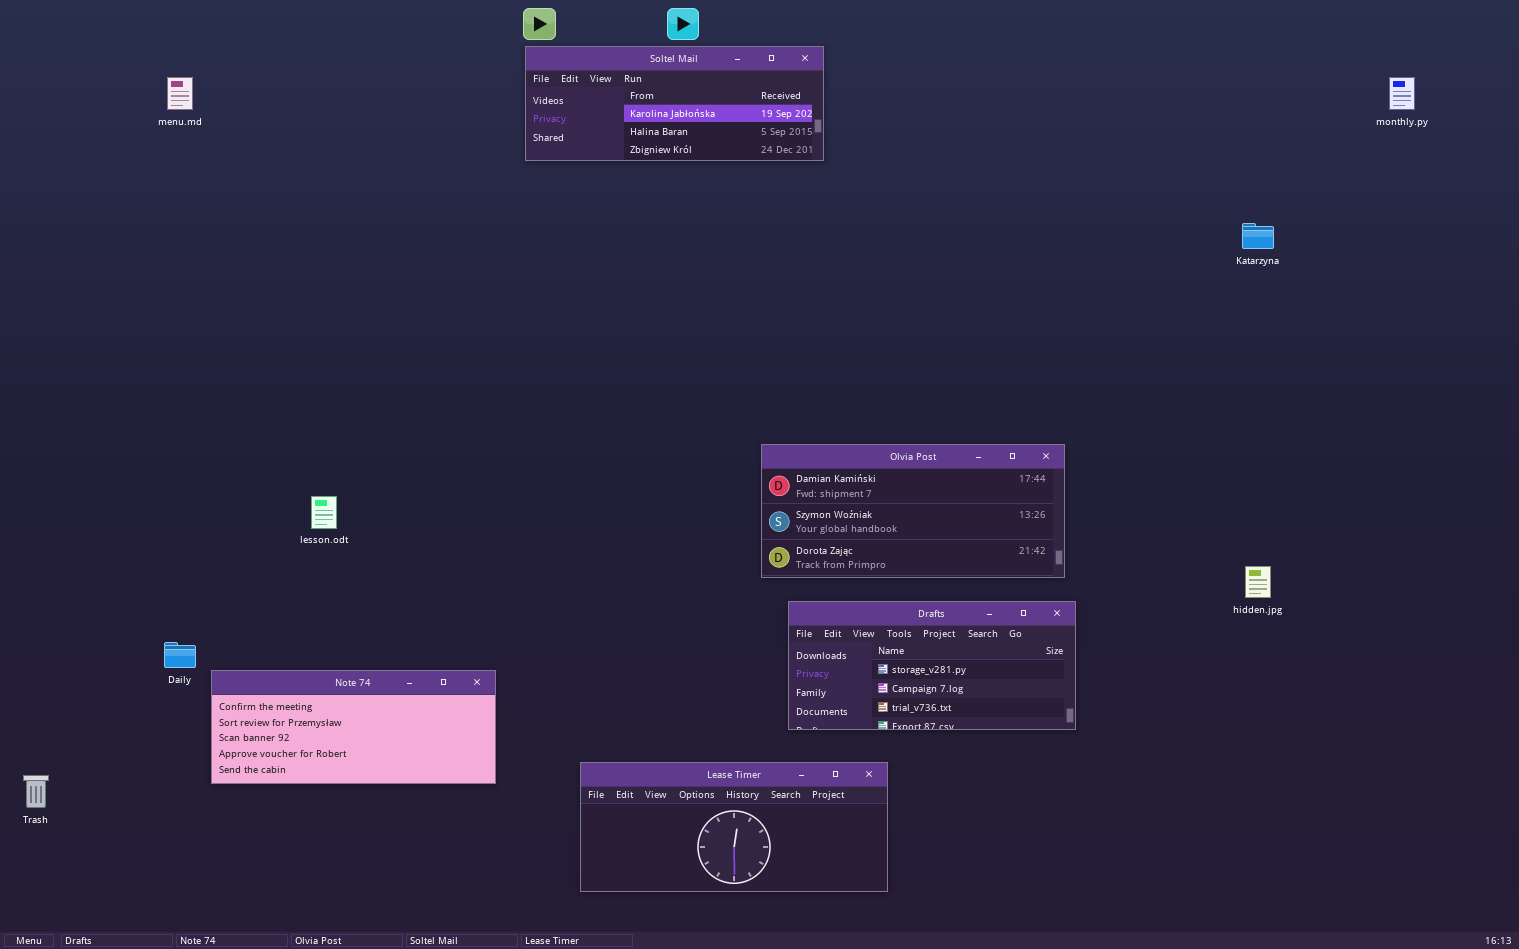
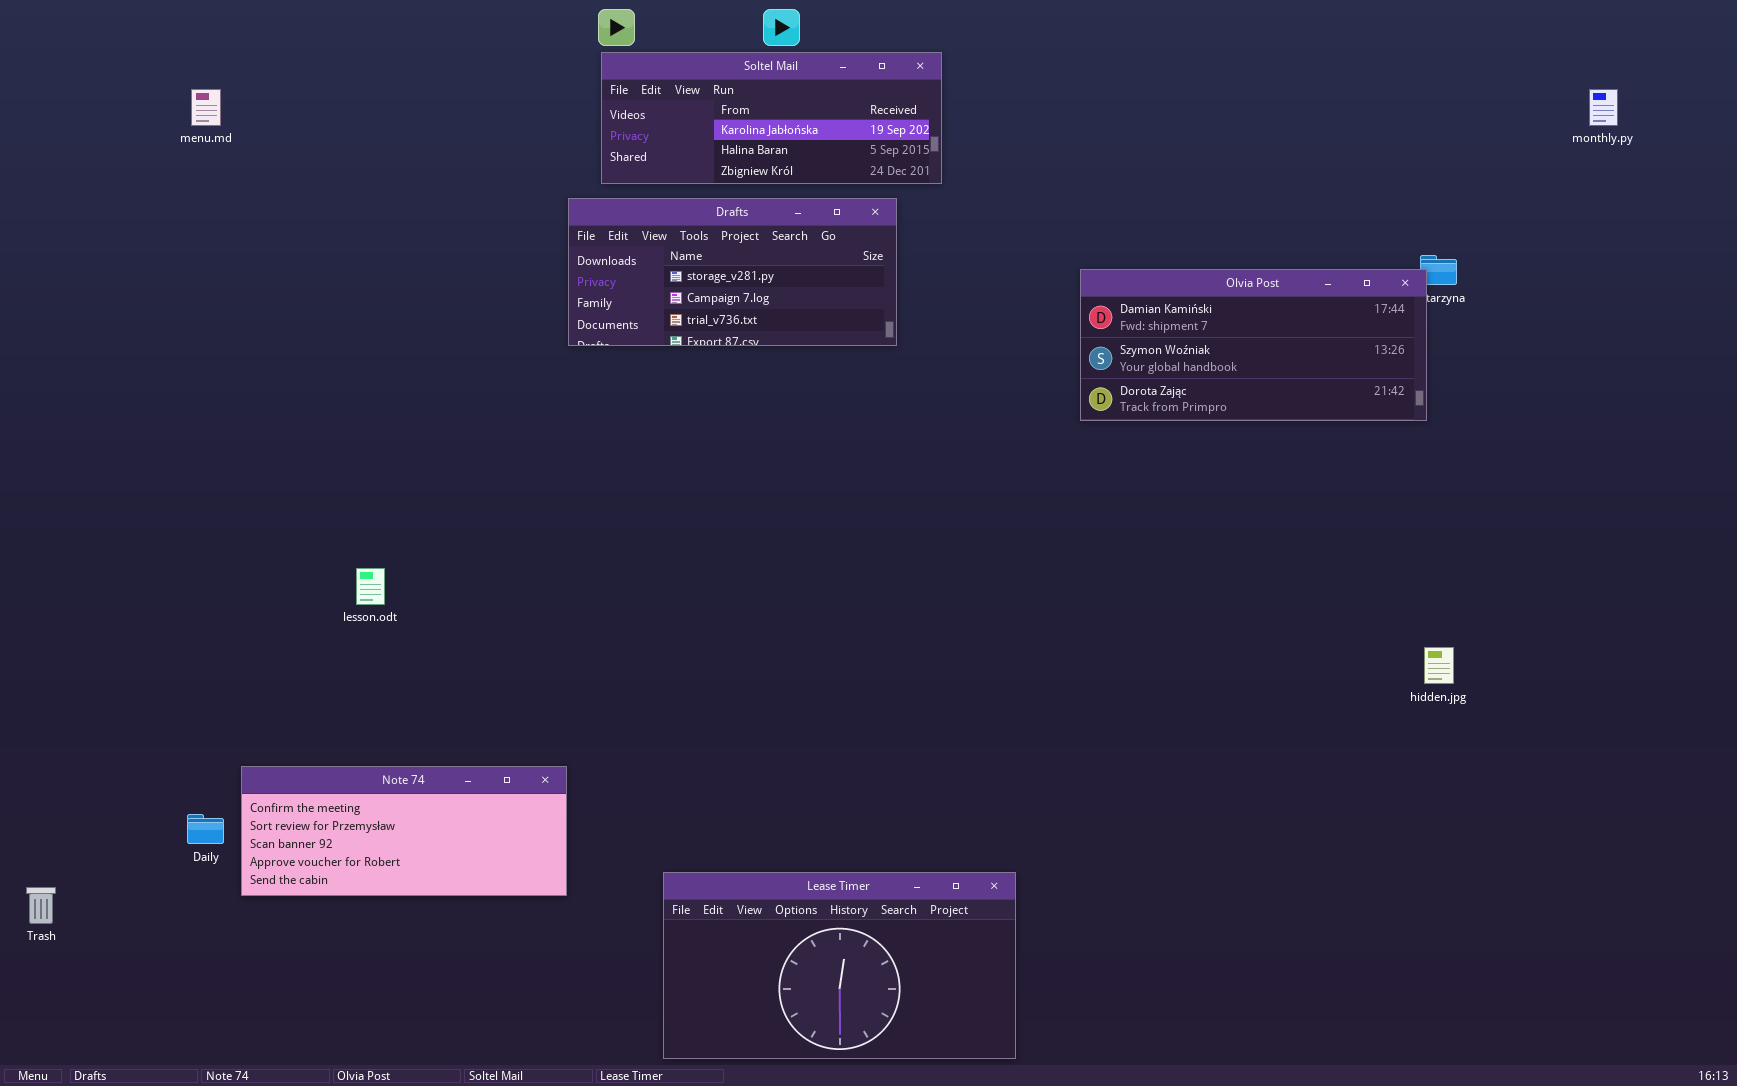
Olvia Post: [761,444,1065,578] -> [1080,269,1427,421], moved
Drafts: [788,601,1076,730] -> [568,198,897,346], moved
Daily: [164,642,196,668] -> [187,814,224,844], moved
Lease Timer: [580,762,888,892] -> [663,872,1016,1059], resized

